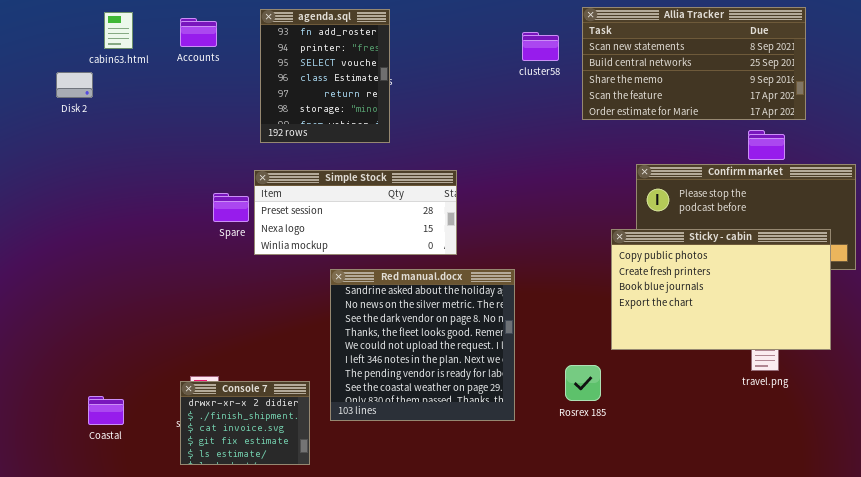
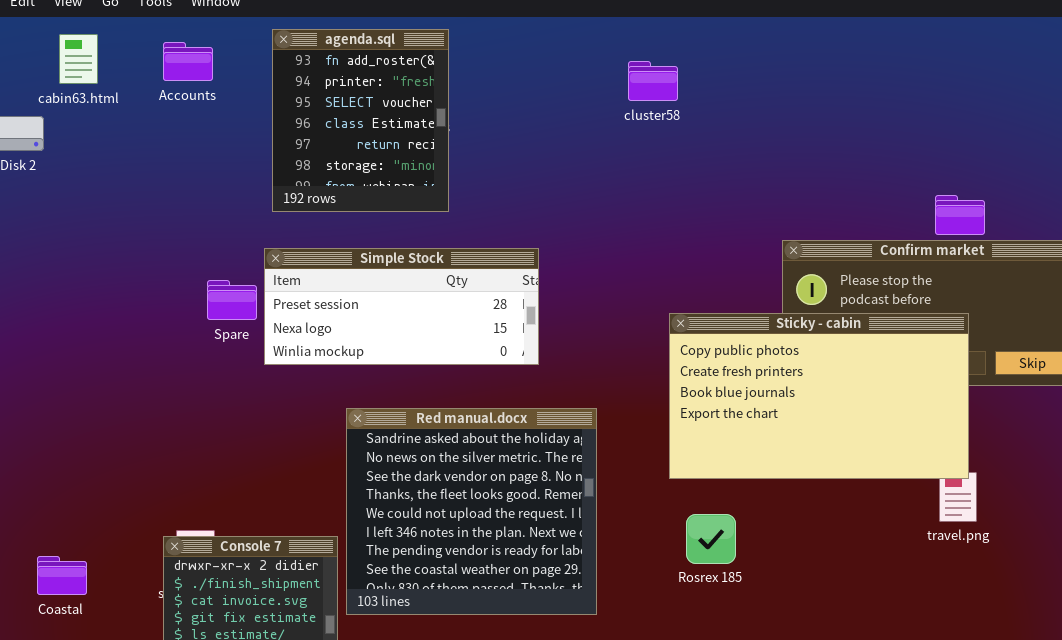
Allia Tracker: [582,7,806,120] -> none, closed
Sticky - cabin: [611,229,831,350] -> [669,313,969,479], moved
Red manual.docx: [330,269,515,421] -> [346,408,597,615], moved

